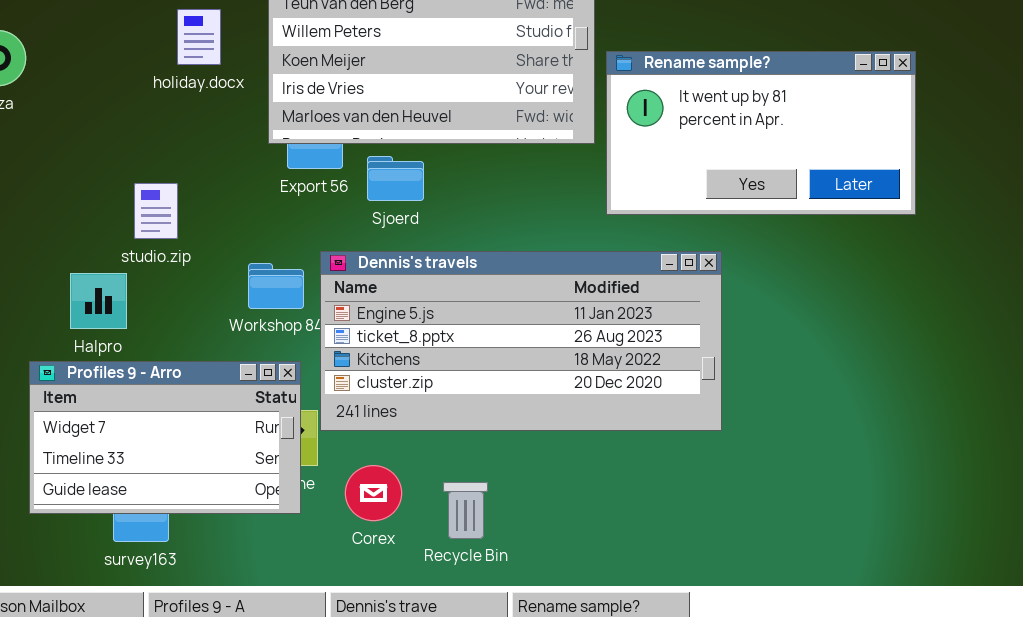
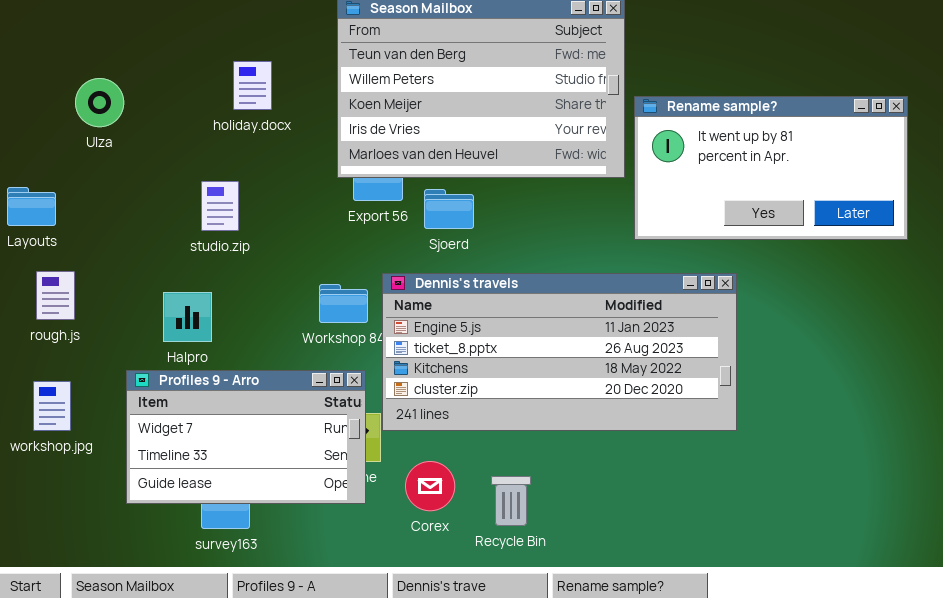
holiday.docx: [177,9,221,65] -> [233,61,272,110], moved
studio.zip: [134,183,178,239] -> [201,181,239,231], moved

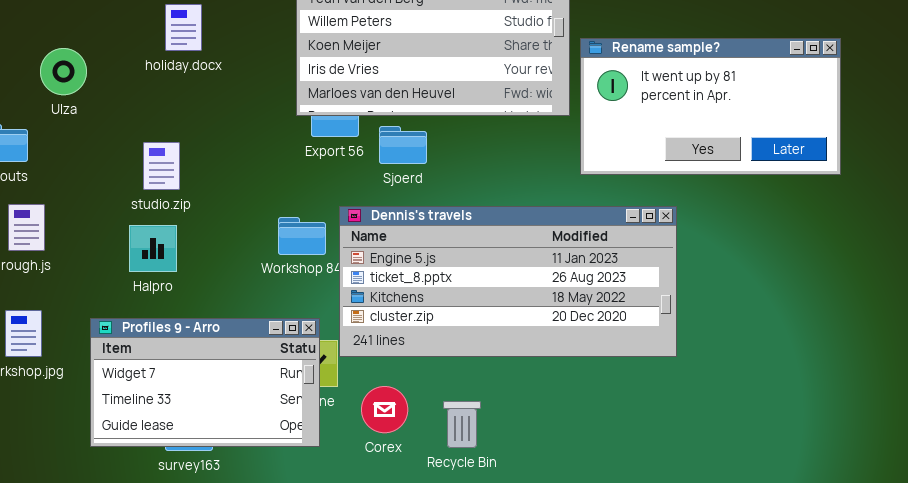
holiday.docx: [233,61,272,110] -> [165,4,202,51], moved
Ulza: [75,78,124,127] -> [40,48,87,95], moved
studio.zip: [201,181,239,231] -> [143,142,180,190], moved
Profiles 9 - Arro: [126,370,366,504] -> [90,318,320,447], moved

